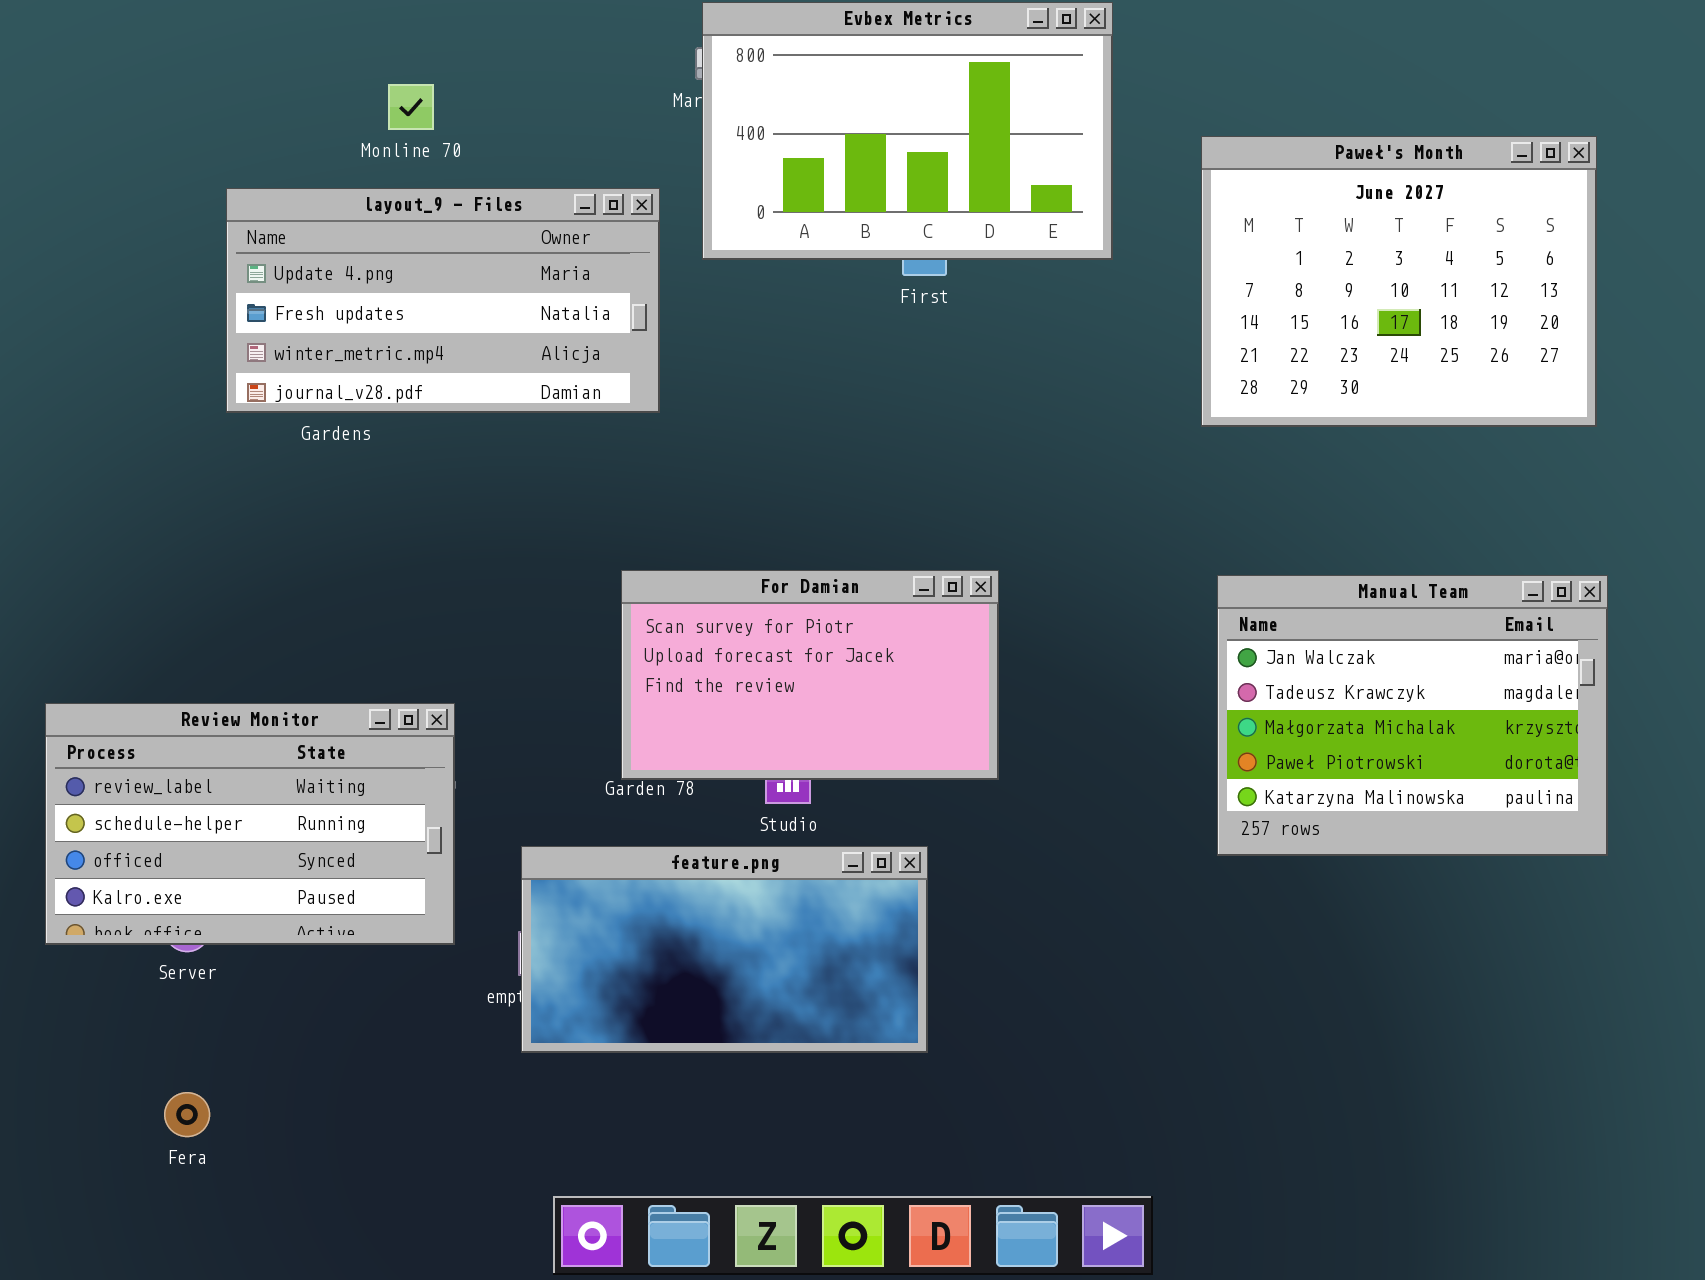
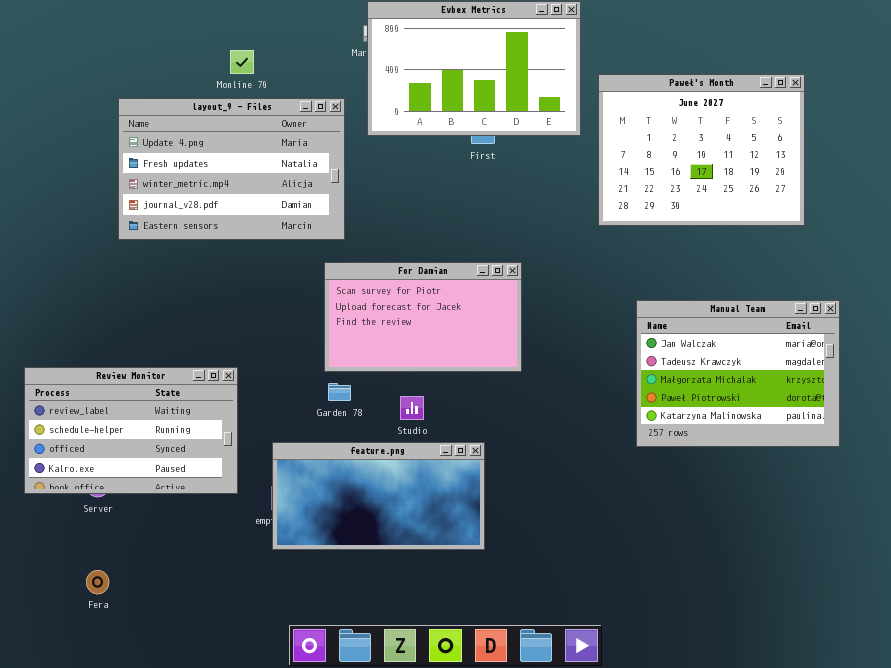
Monline 70: [388,84,434,130] -> [230,50,254,74], moved
Paweł's Month: [1201,136,1597,427] -> [598,74,805,226], moved
layout_9 - Files: [226,188,660,413] -> [118,98,345,240], resized
For Damian: [621,570,999,780] -> [324,262,522,372], moved

